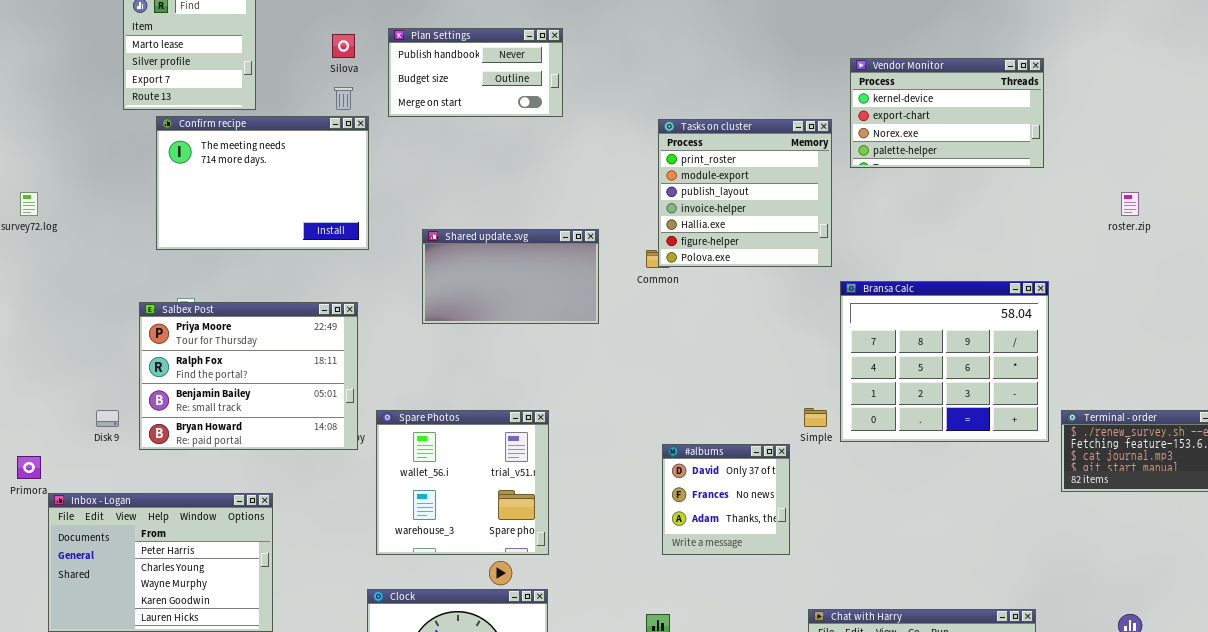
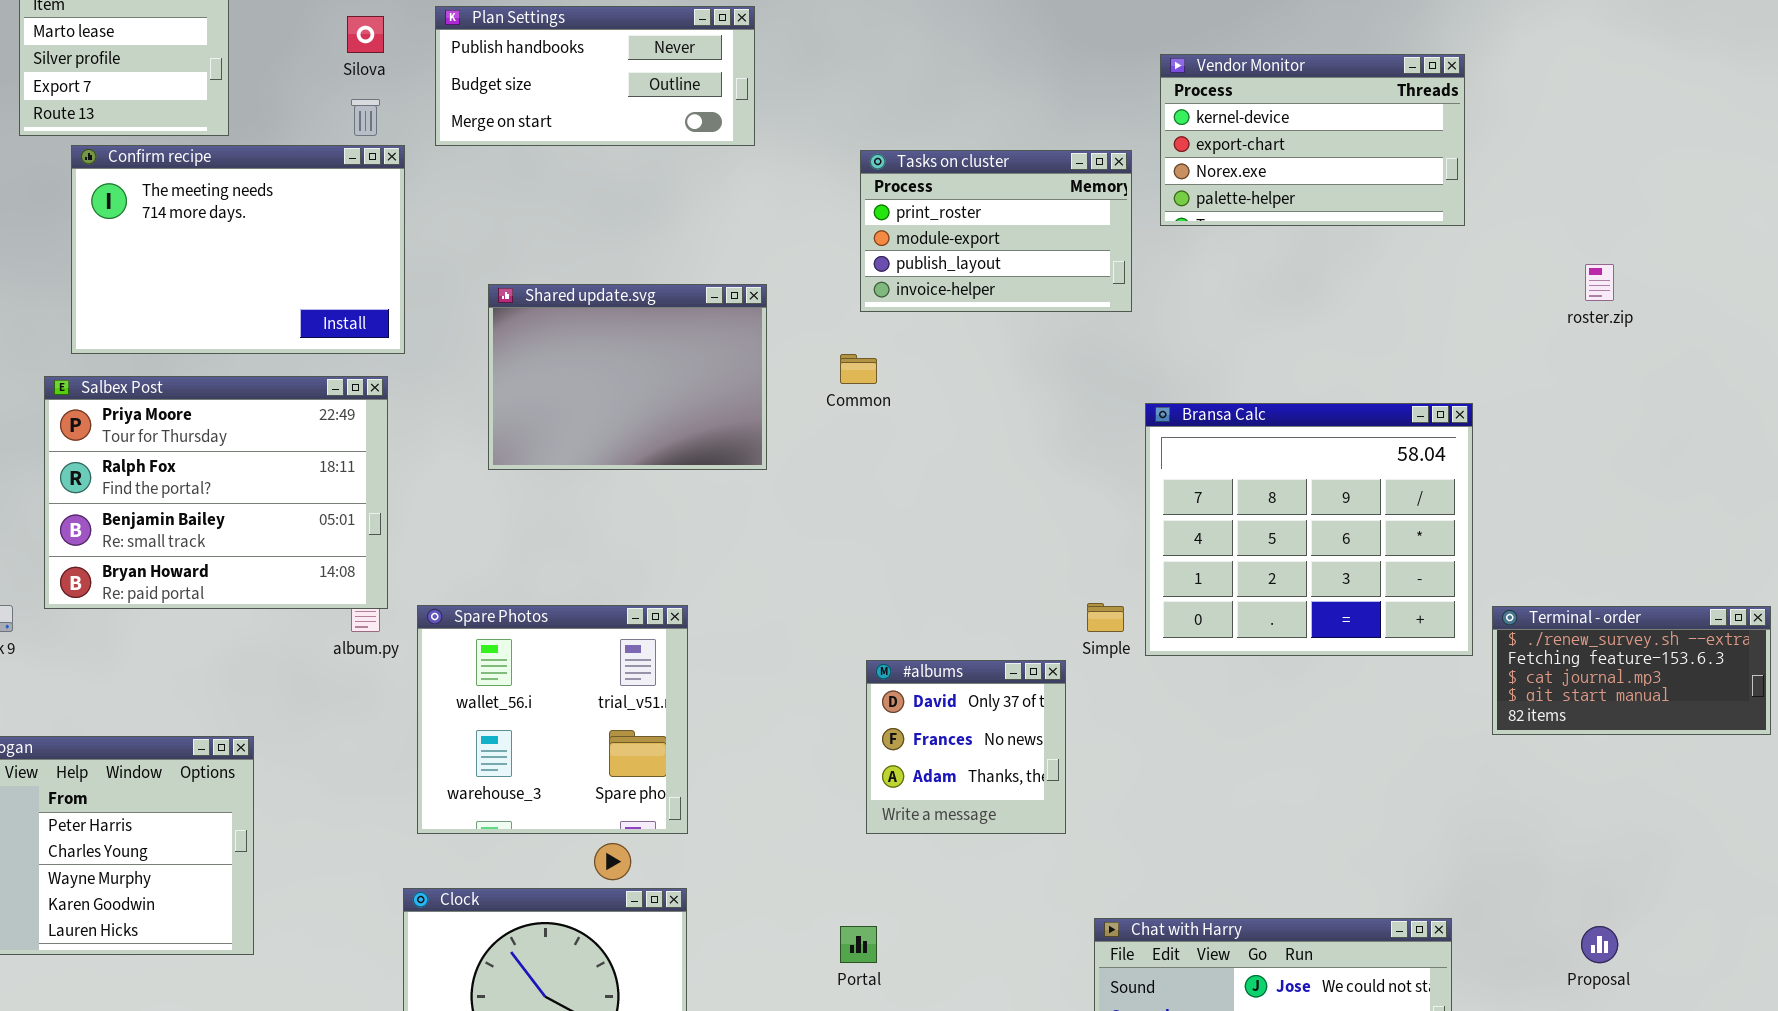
Plan Settings: [388,28,563,117] -> [435,6,755,146], resized
Tasks on cluster: [658,119,832,267] -> [860,150,1132,312], resized
Shared update.svg: [422,229,599,324] -> [488,284,767,470], resized
Salbex Post: [139,302,358,450] -> [44,376,388,609], moved

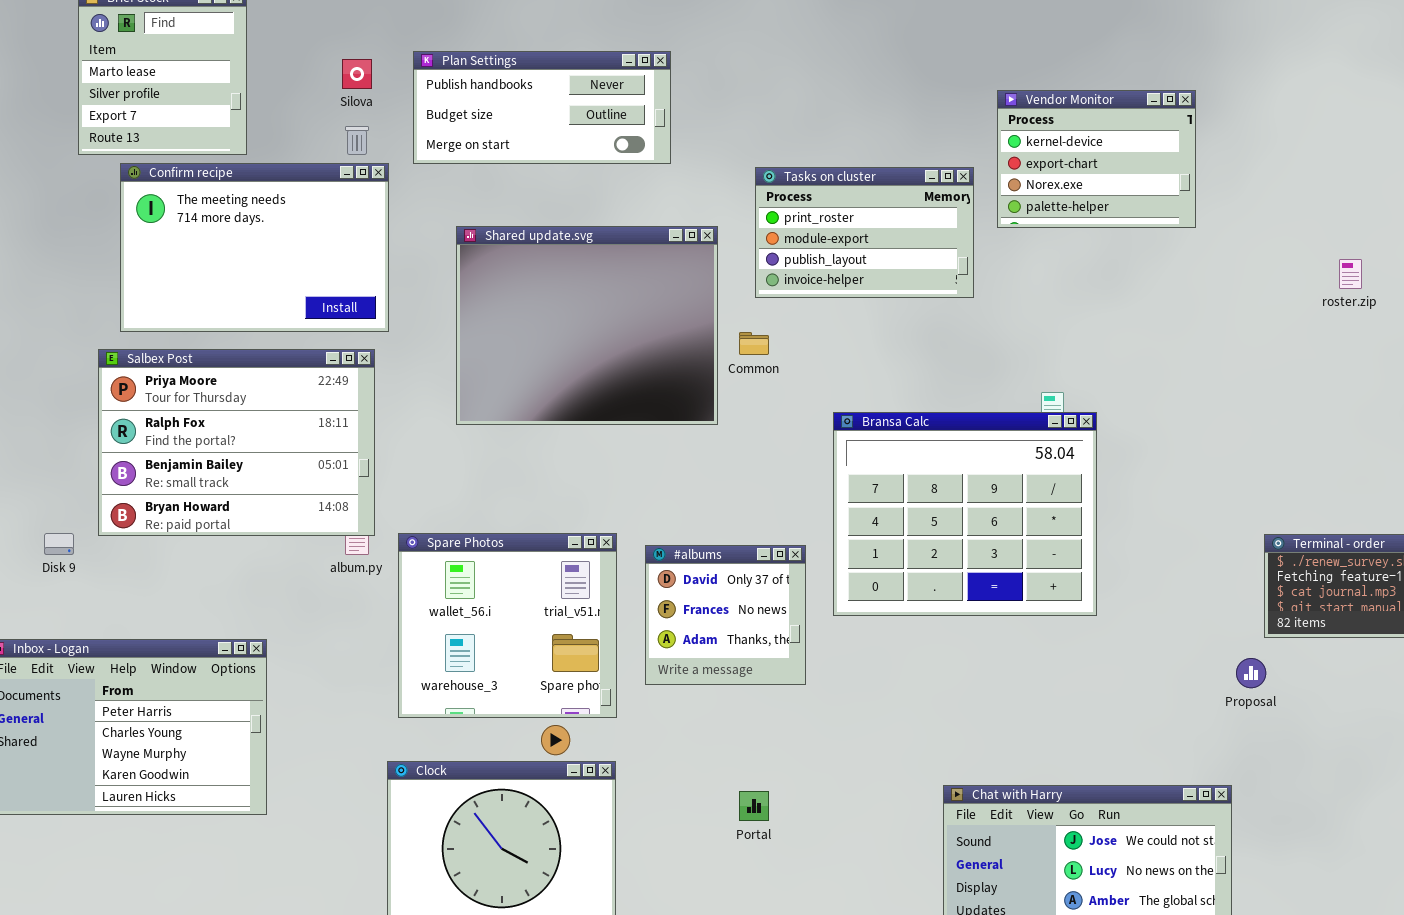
Vendor Monitor: [1160,54,1465,226] -> [997,90,1196,228], resized
Shared update.svg: [488,284,767,470] -> [456,226,718,425], resized
Bransa Calc: [1145,403,1473,656] -> [833,412,1097,616], moved
#albums: [866,660,1066,834] -> [645,545,806,685], moved
Proposal: [1581,926,1618,963] -> [1236,658,1266,688], moved

